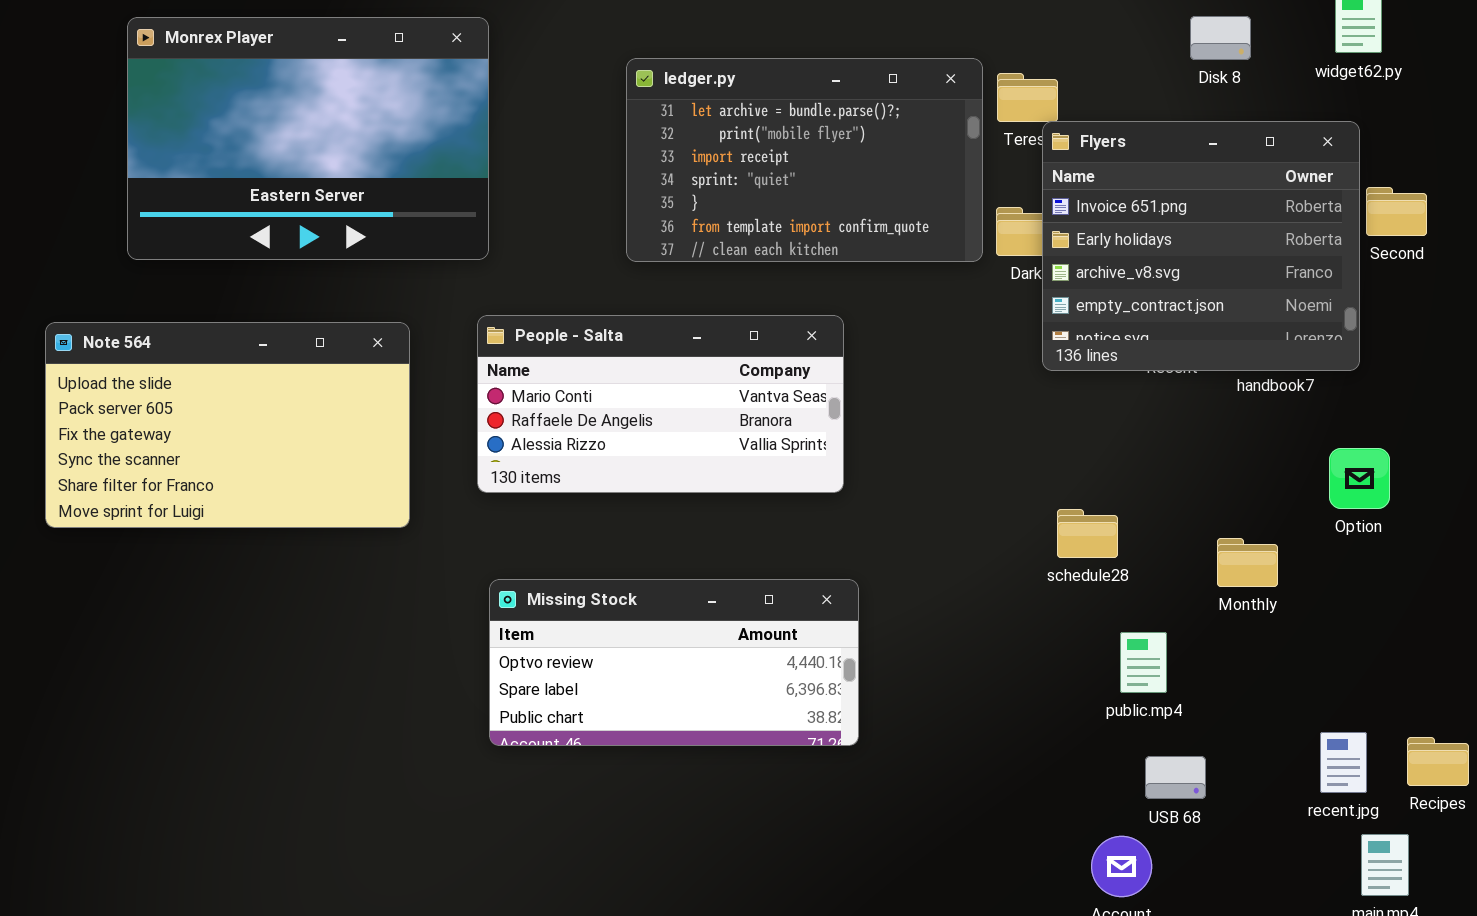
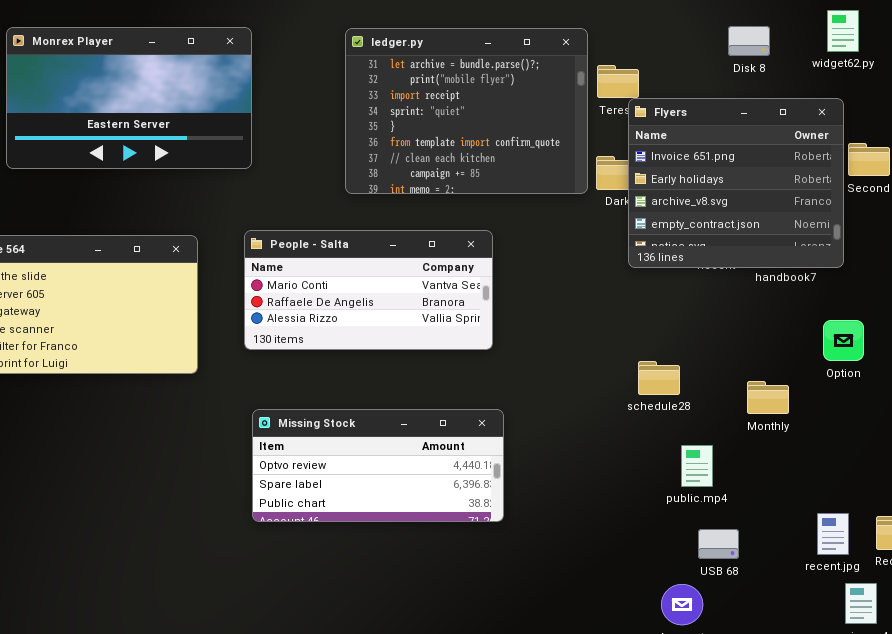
Monrex Player: [127,17,489,260] -> [6,27,252,169], resized
ledger.py: [626,58,983,262] -> [345,28,588,194], resized

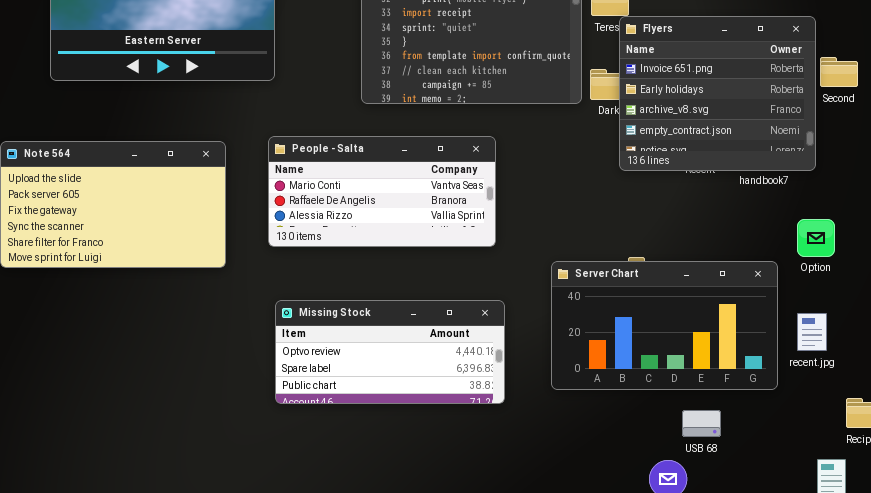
Server Chart: none -> [551,261,778,390], opened
recent.jpg: [817,513,849,555] -> [797,313,827,351], moved

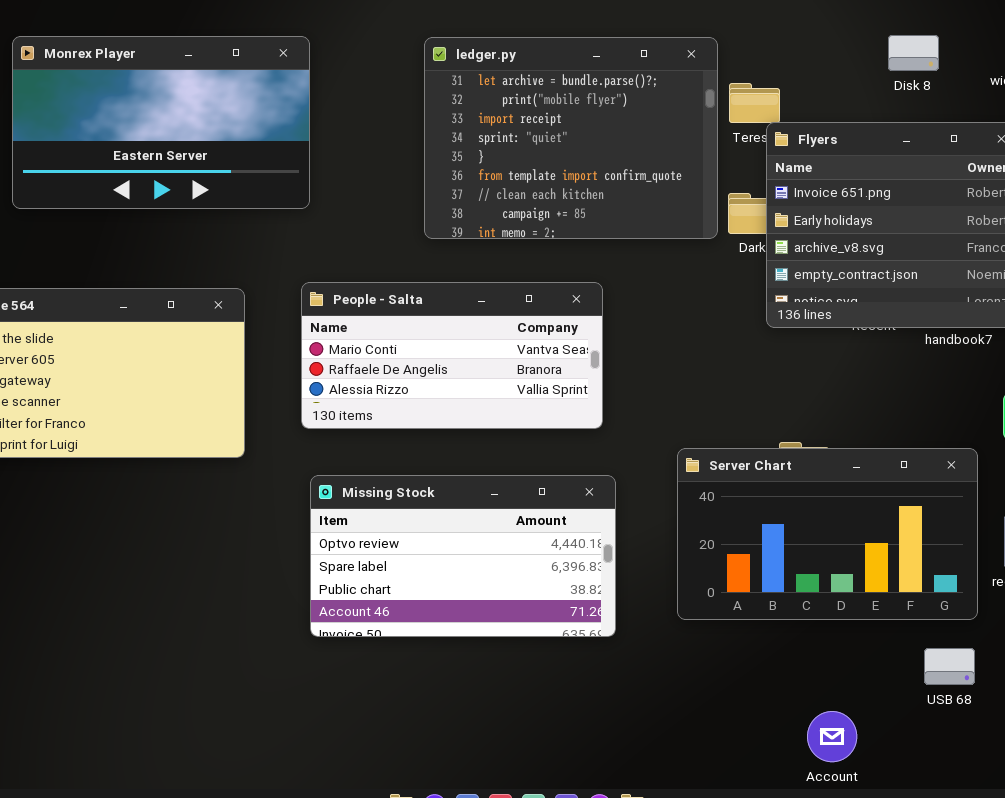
Missing Stock: [275,300,505,404] -> [310,475,616,637], resized
USB 68: [682,410,721,437] -> [924,648,975,685], moved

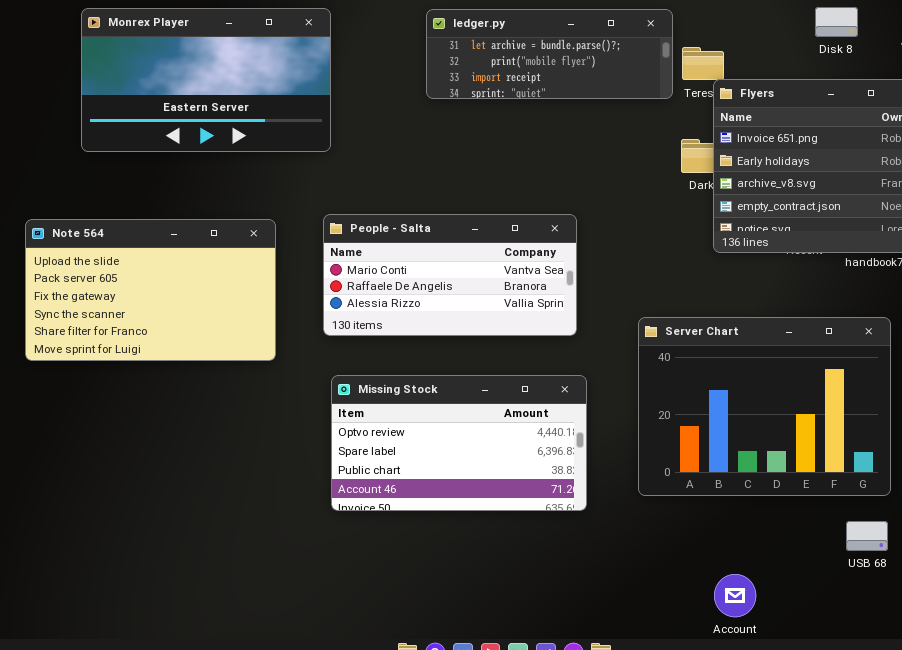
ledger.py: [424,37,718,239] -> [426,9,673,99], resized
Server Chart: [677,448,978,620] -> [638,317,891,496], resized
Account: [807,711,857,762] -> [714,574,756,617], moved

